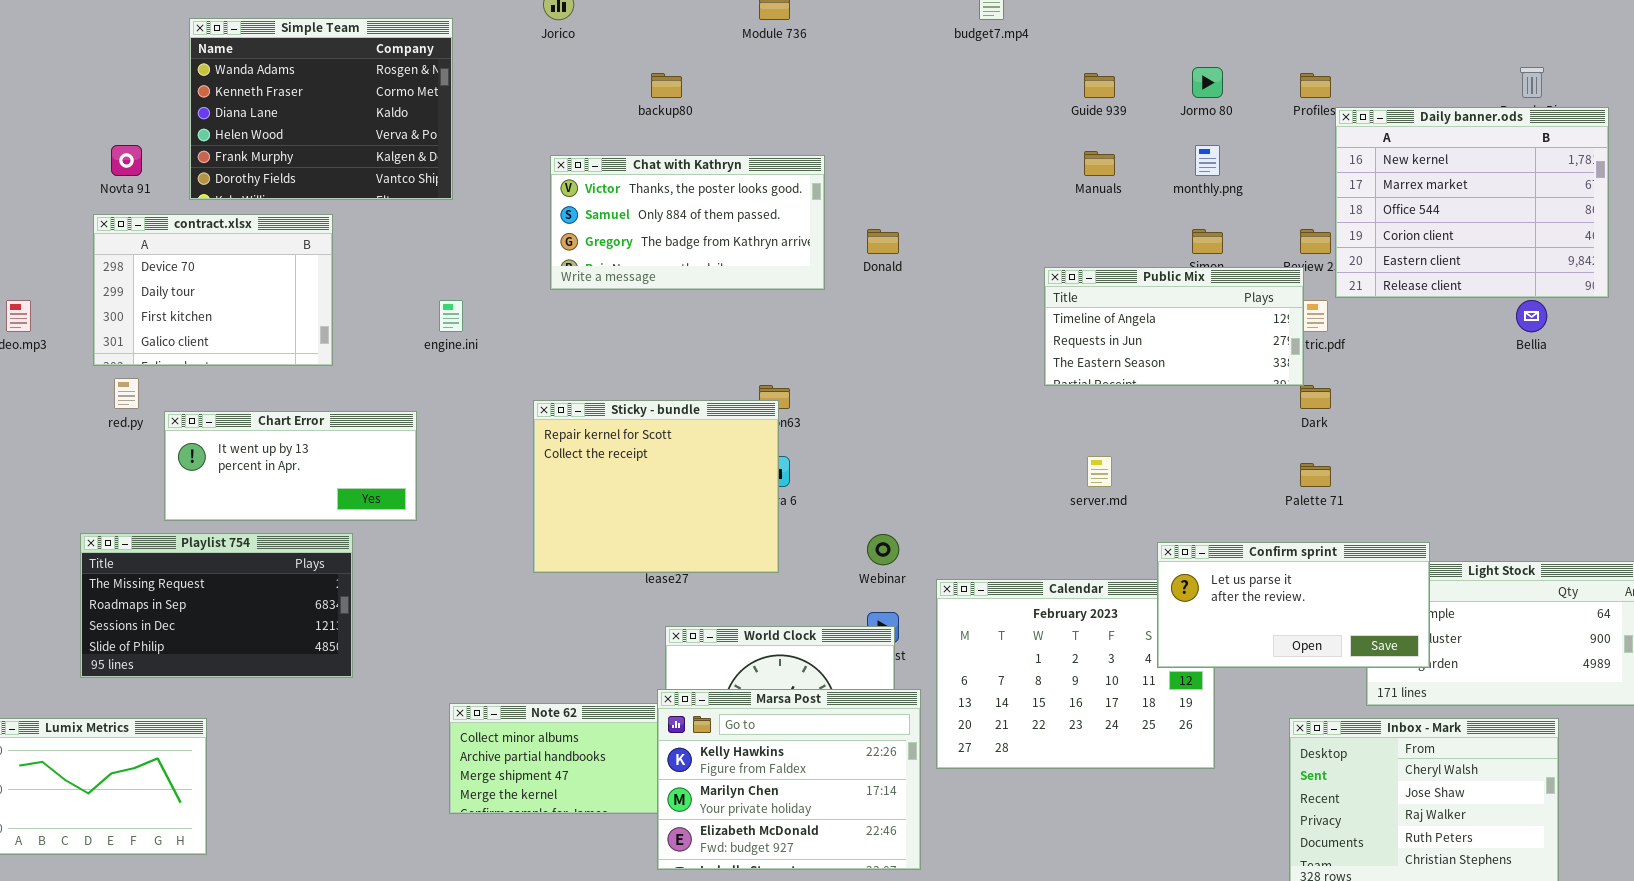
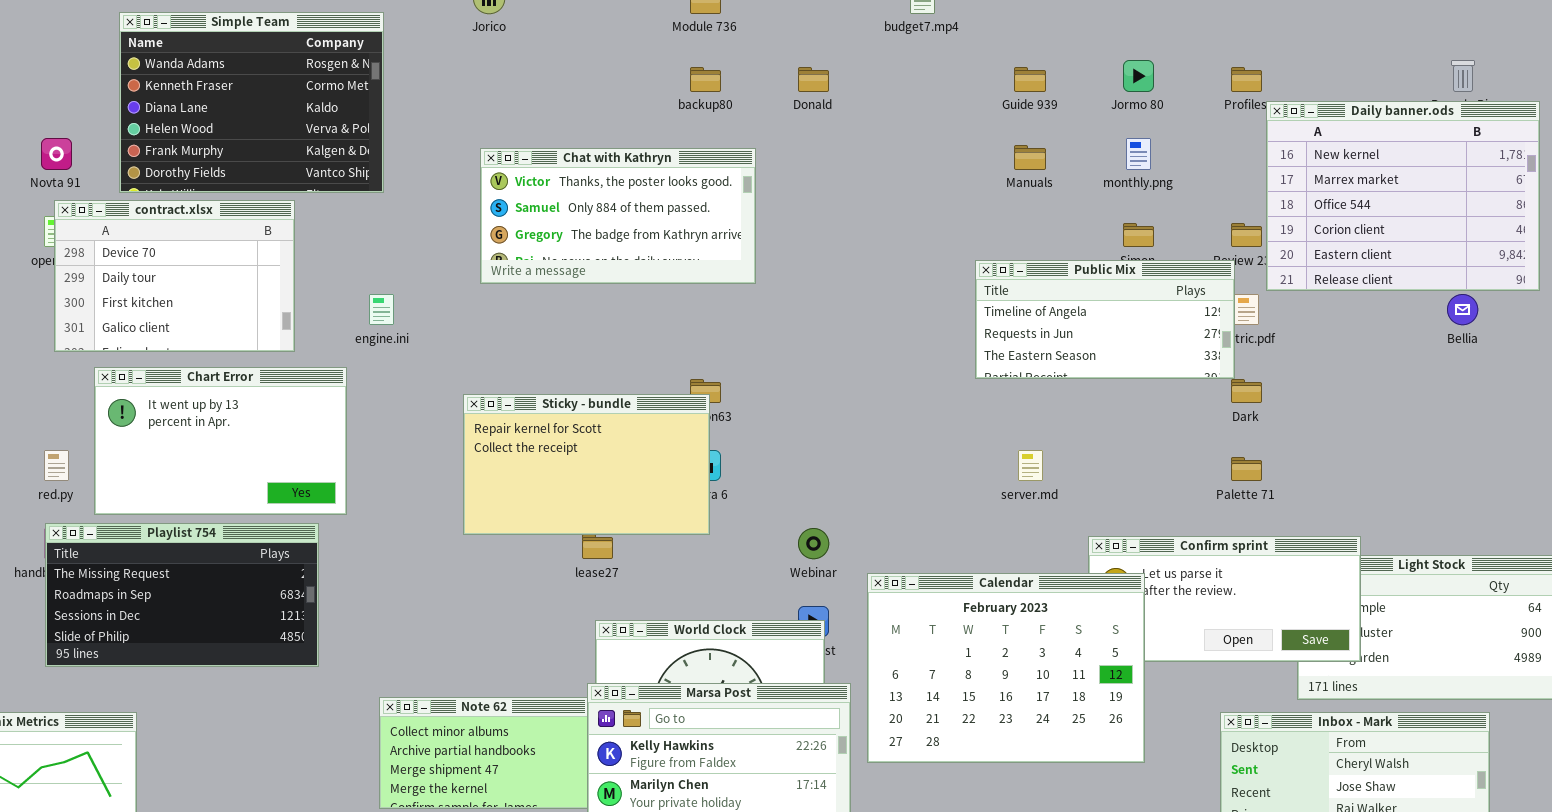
backup80: [651,73,682,98] -> [690,67,721,92], moved
contract.xlsx: [93,214,333,366] -> [54,200,295,352], moved
Donald: [867,229,899,254] -> [798,67,829,92], moved
red.py: [114,378,139,409] -> [44,450,69,481], moved
Sticky - bundle: [533,400,779,573] -> [463,394,710,535], resized
Chart Error: [164,411,417,521] -> [94,367,347,515], resized
Playlist 754: [80,533,353,678] -> [45,523,319,667], moved
Calendar: [936,579,1215,769] -> [867,573,1145,763], raised

